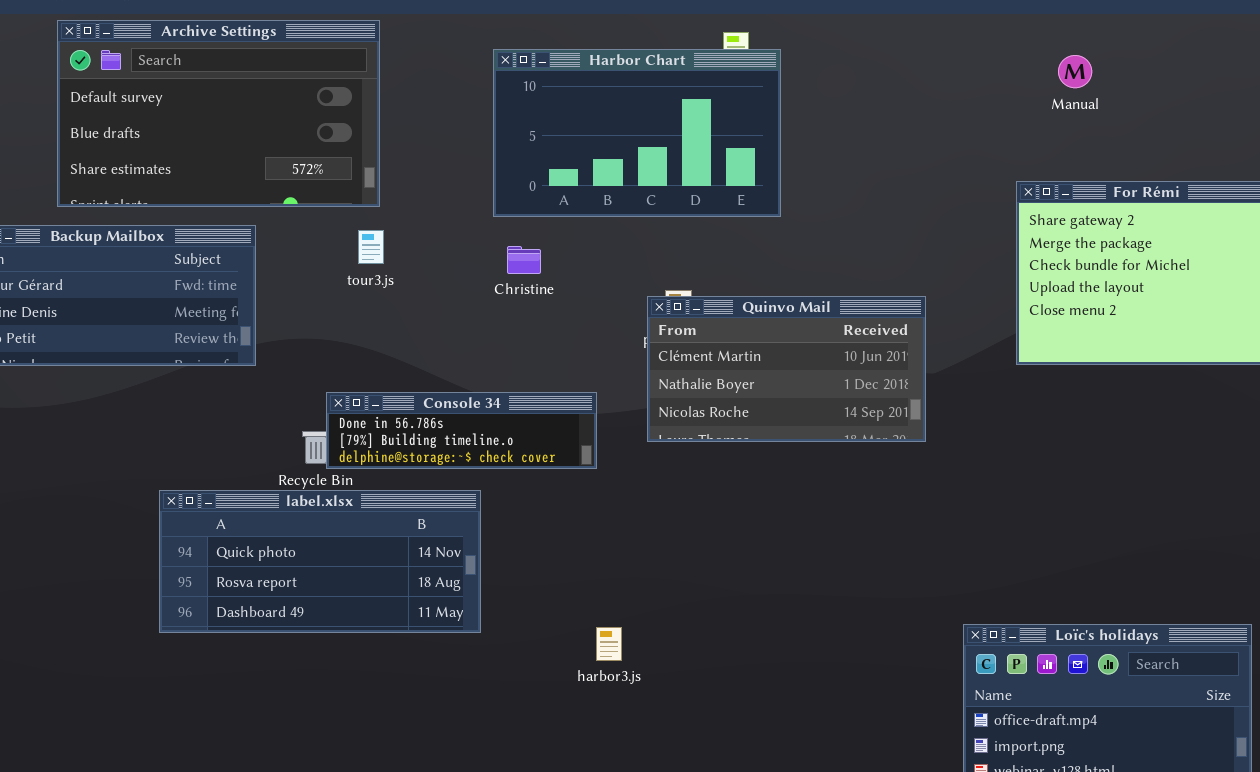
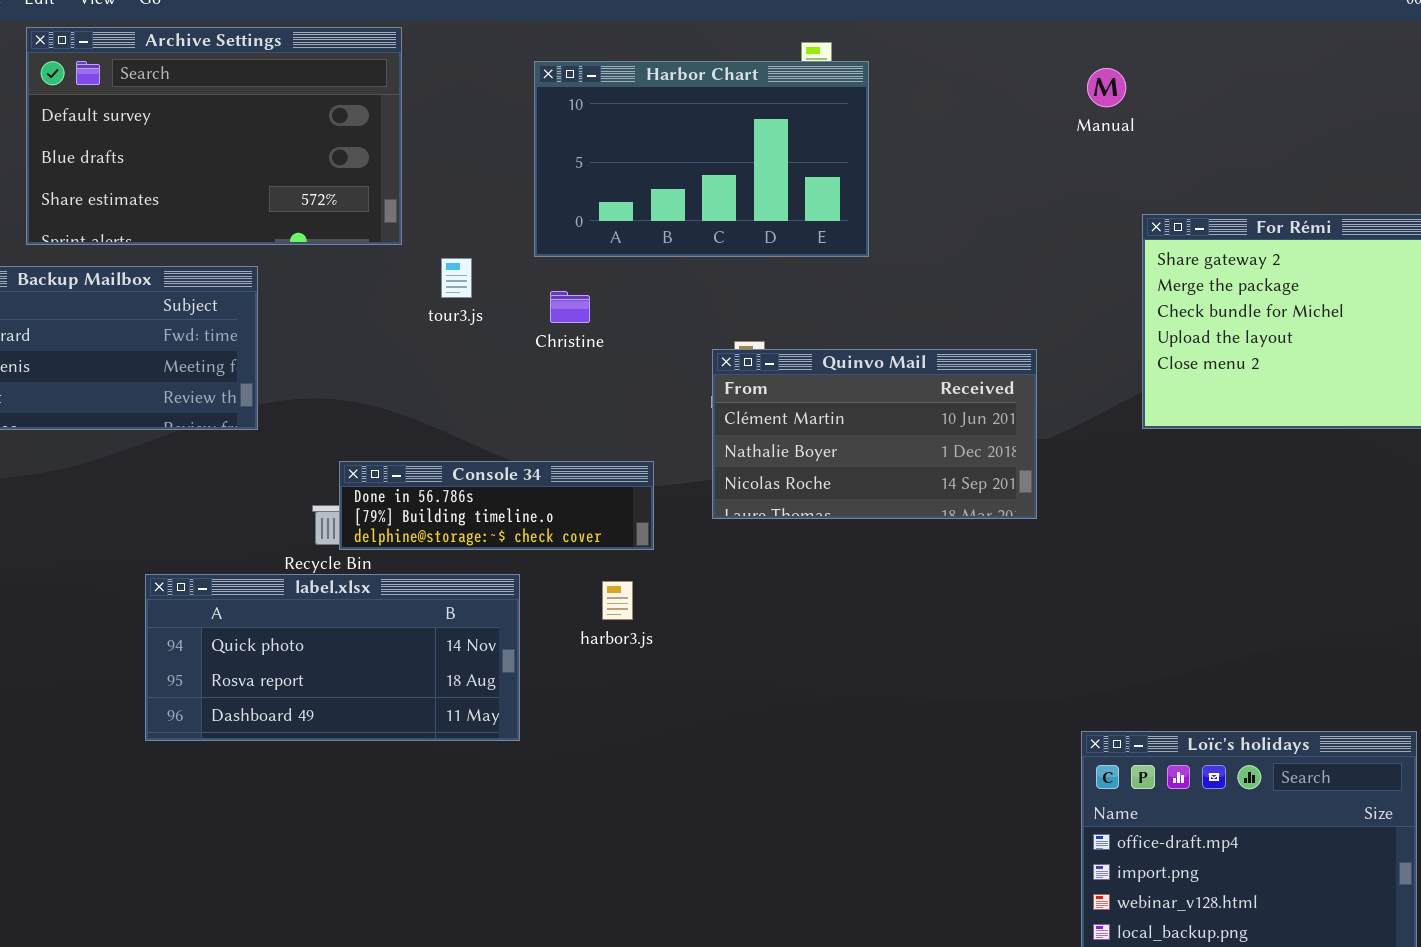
Manual: [1058,55,1092,88] -> [1087,68,1126,107], moved
tour3.js: [358,230,384,264] -> [441,258,472,298], moved
harbor3.js: [596,627,622,661] -> [602,581,633,620], moved

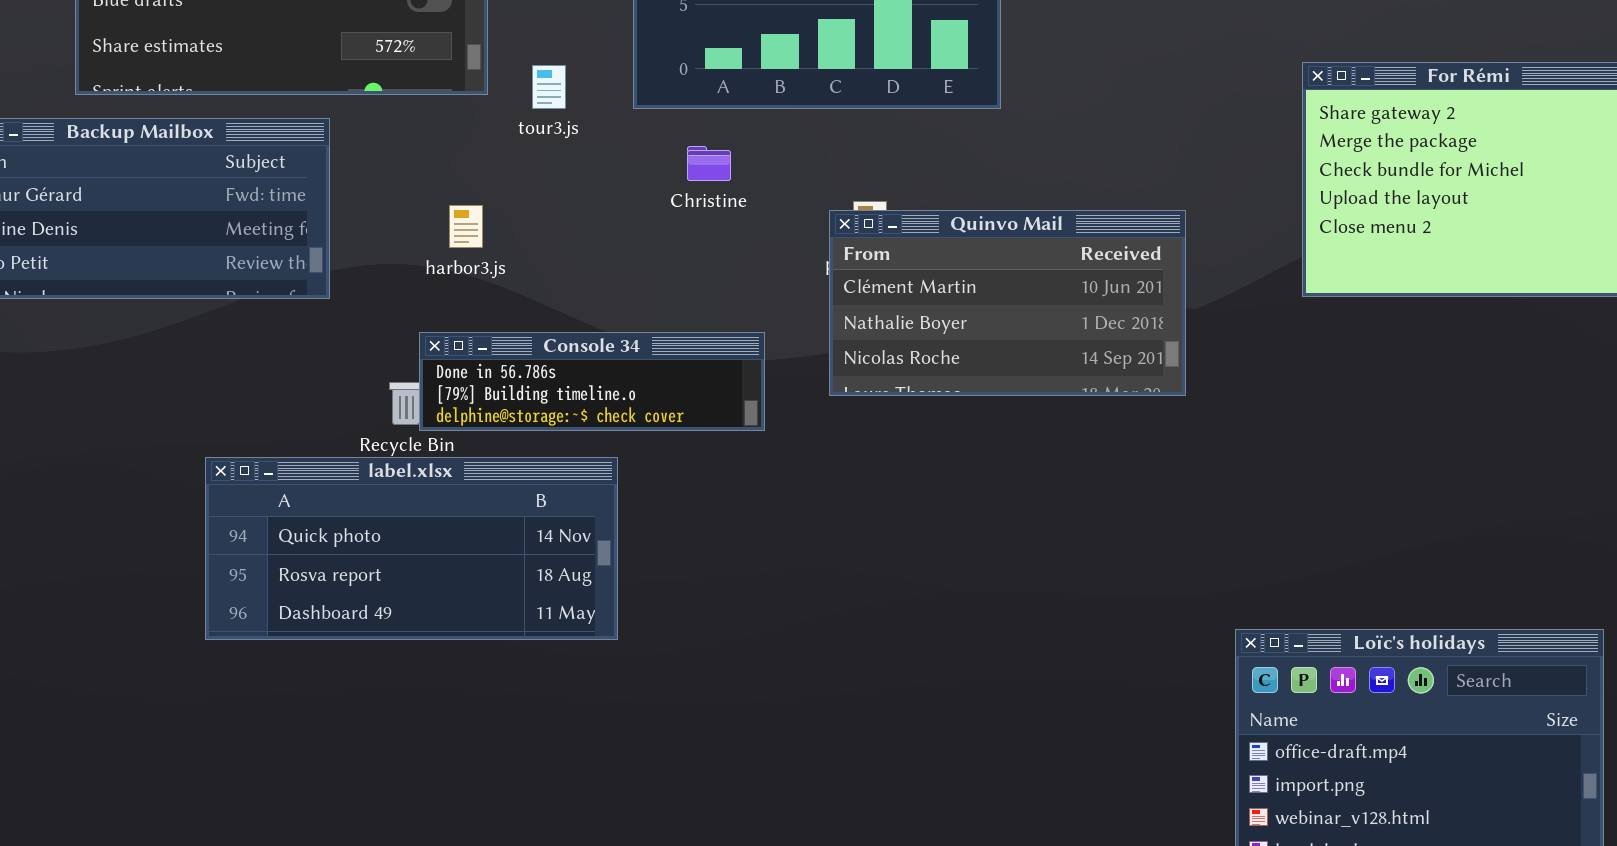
tour3.js: [441,258,472,298] -> [532,65,566,109], moved
Christine: [550,291,590,323] -> [687,146,731,181], moved
harbor3.js: [602,581,633,620] -> [449,205,483,248], moved

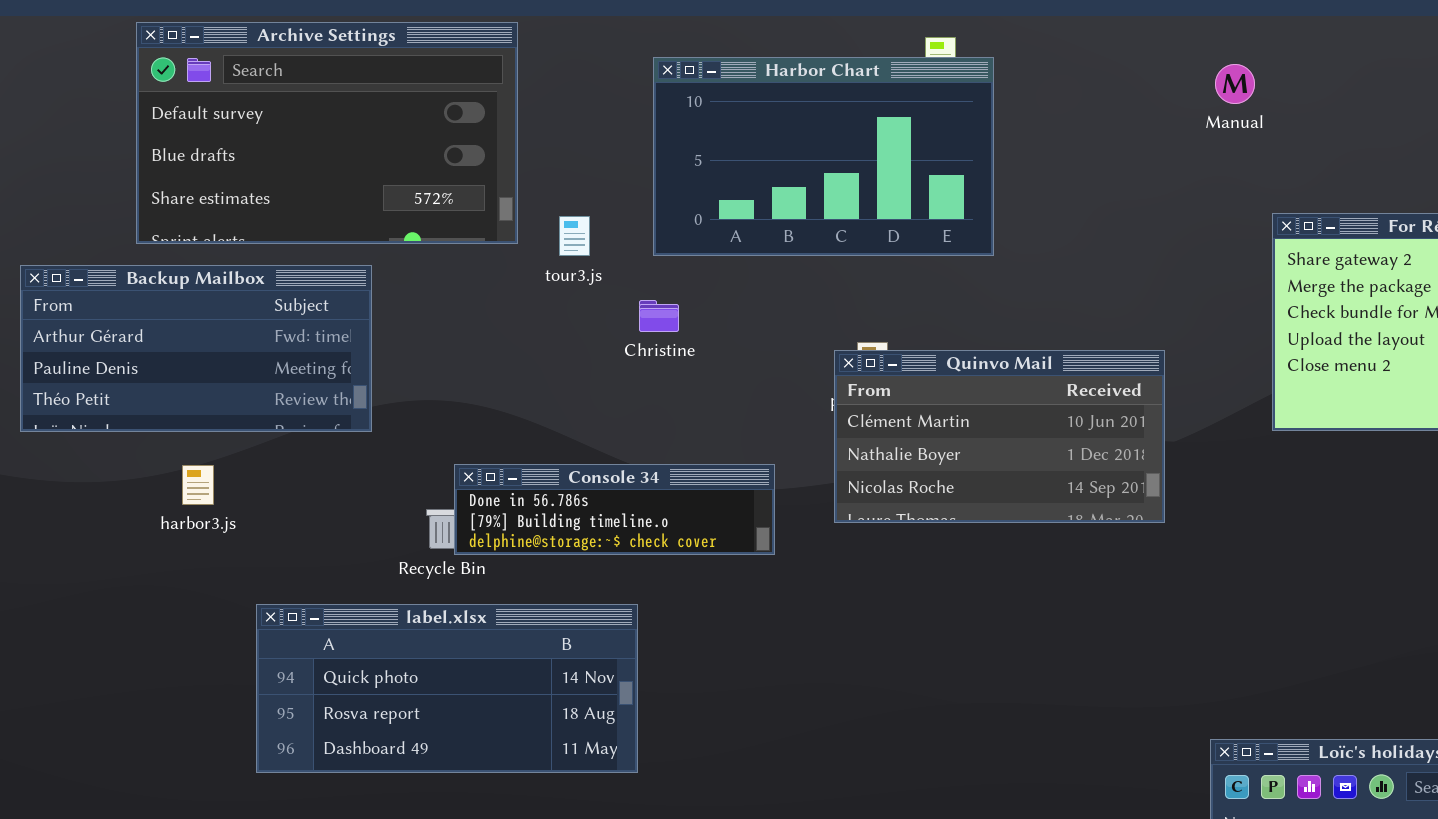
Christine: [687,146,731,181] -> [639,300,679,332], moved
harbor3.js: [449,205,483,248] -> [182,465,214,505], moved
label.xlsx: [205,457,618,640] -> [256,604,638,773], moved

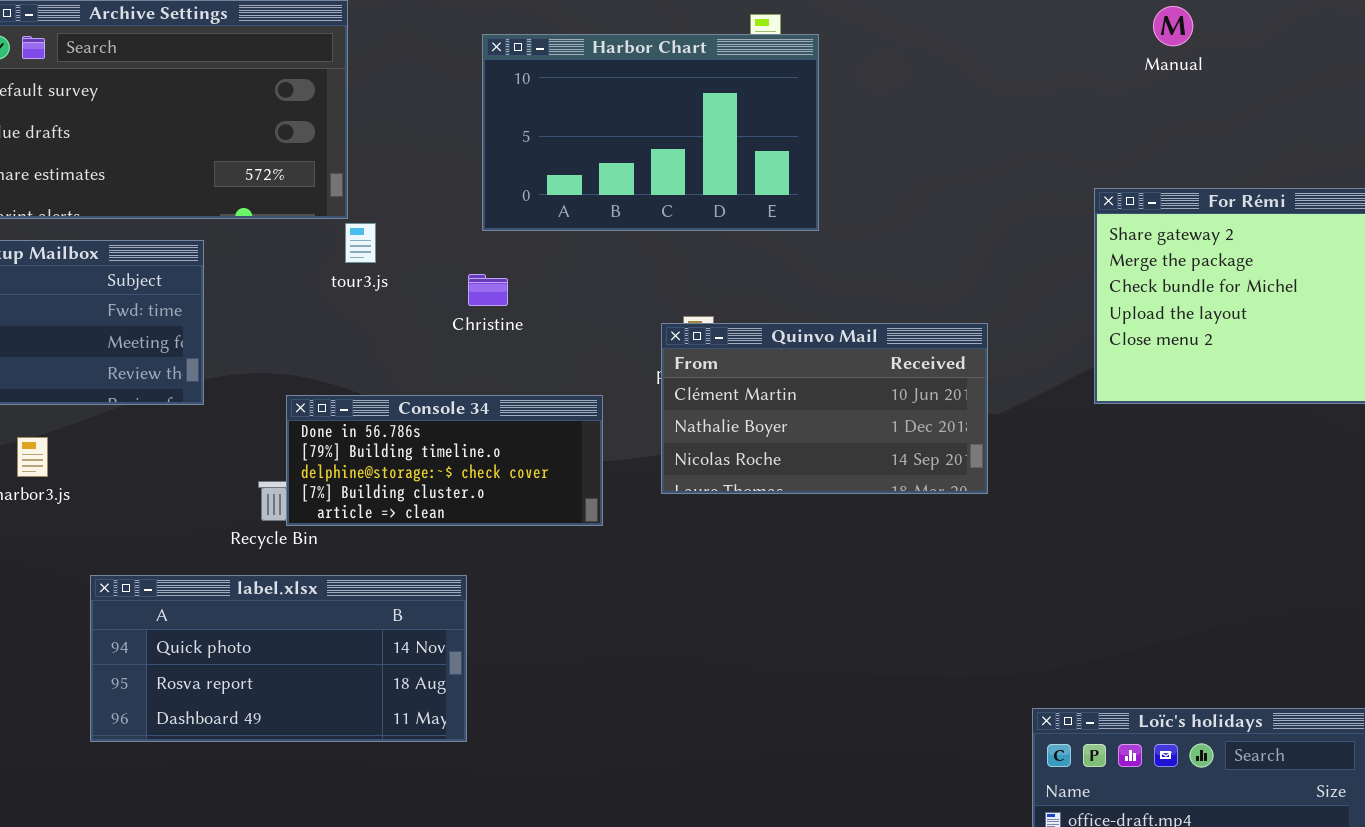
Manual: [1215,64,1255,104] -> [1153,6,1193,46], moved
tour3.js: [559,216,590,256] -> [345,223,376,263], moved
Console 34: [454,464,775,555] -> [286,395,603,526], resized

